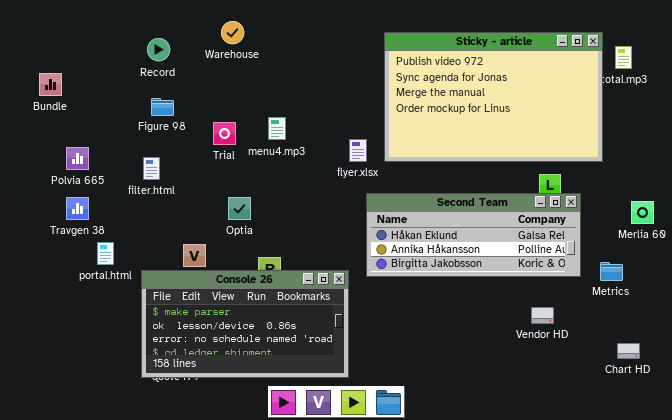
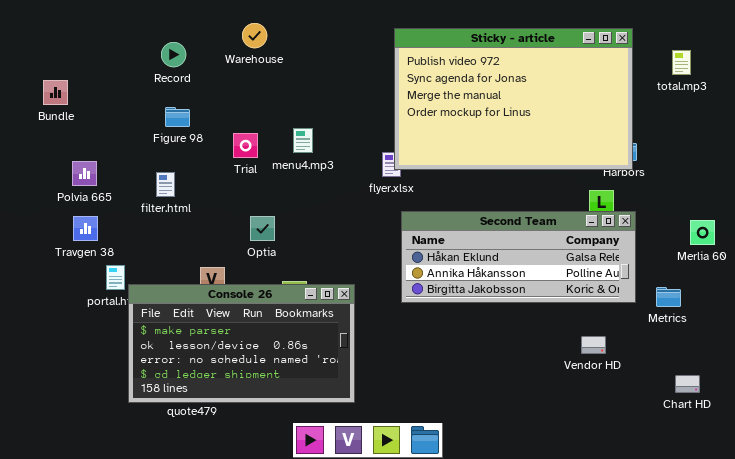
Sticky - article: [384,32,603,162] -> [394,28,633,170], moved
Console 26: [141,270,349,378] -> [128,284,355,403], moved

